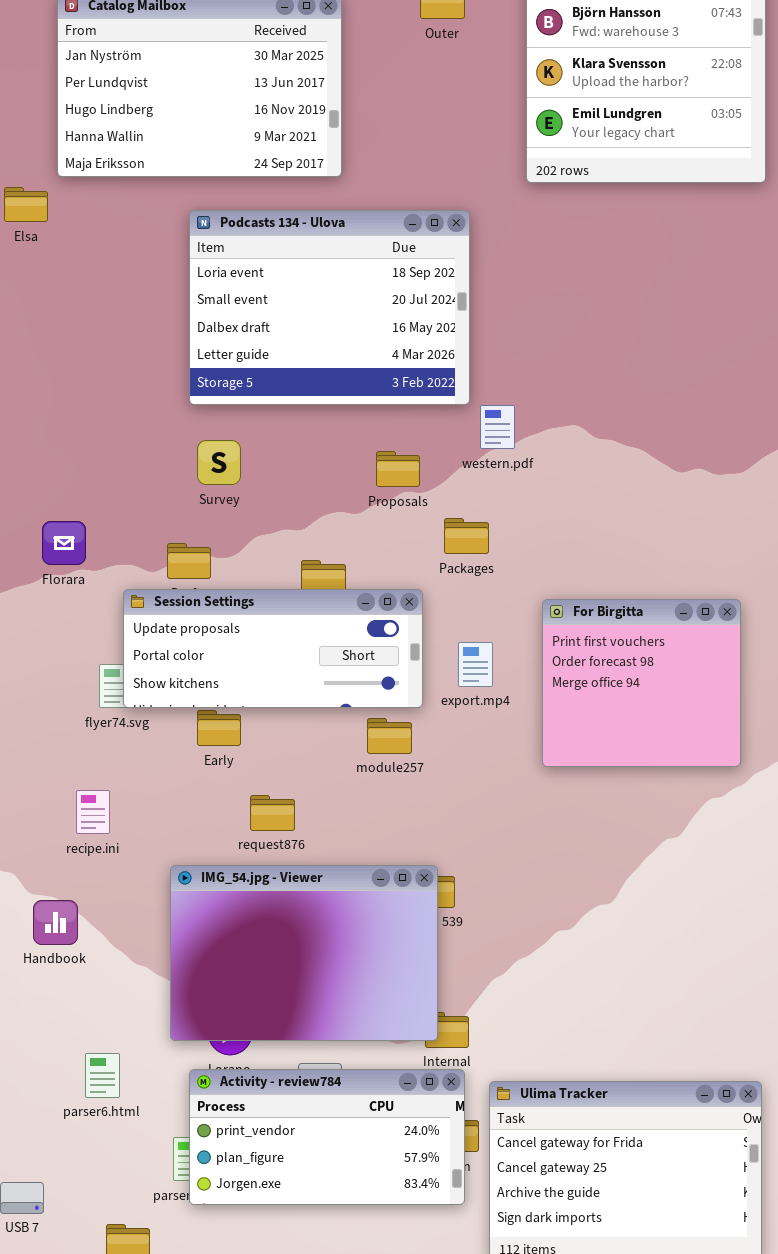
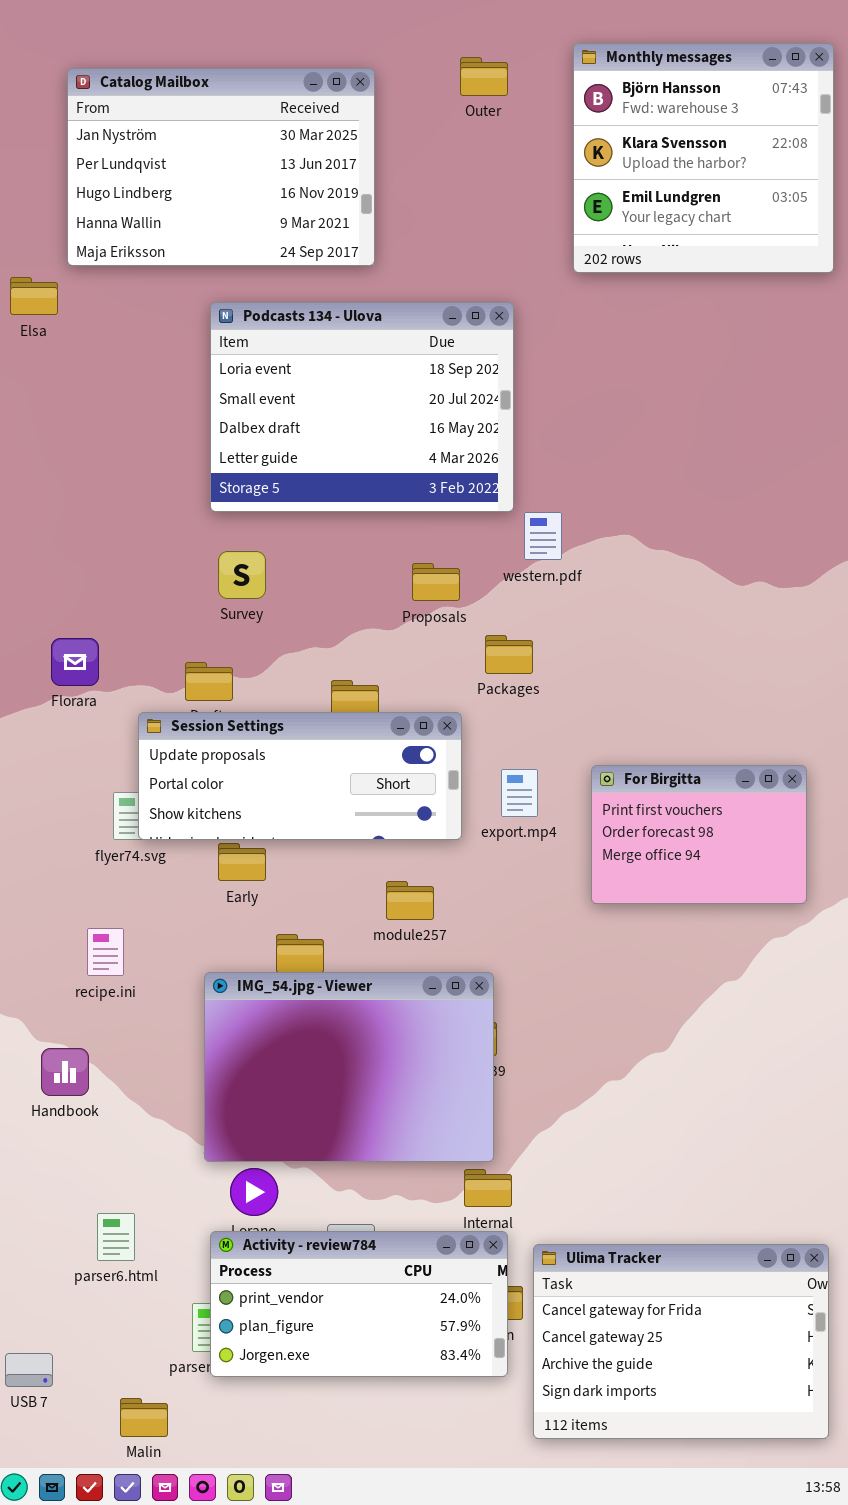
For Birgitta: [542,599,741,767] -> [591,765,807,904], resized
module257: [367,718,412,754] -> [386,881,434,920], moved
IMG_54.jpg - Viewer: [170,865,438,1041] -> [204,972,494,1162], moved

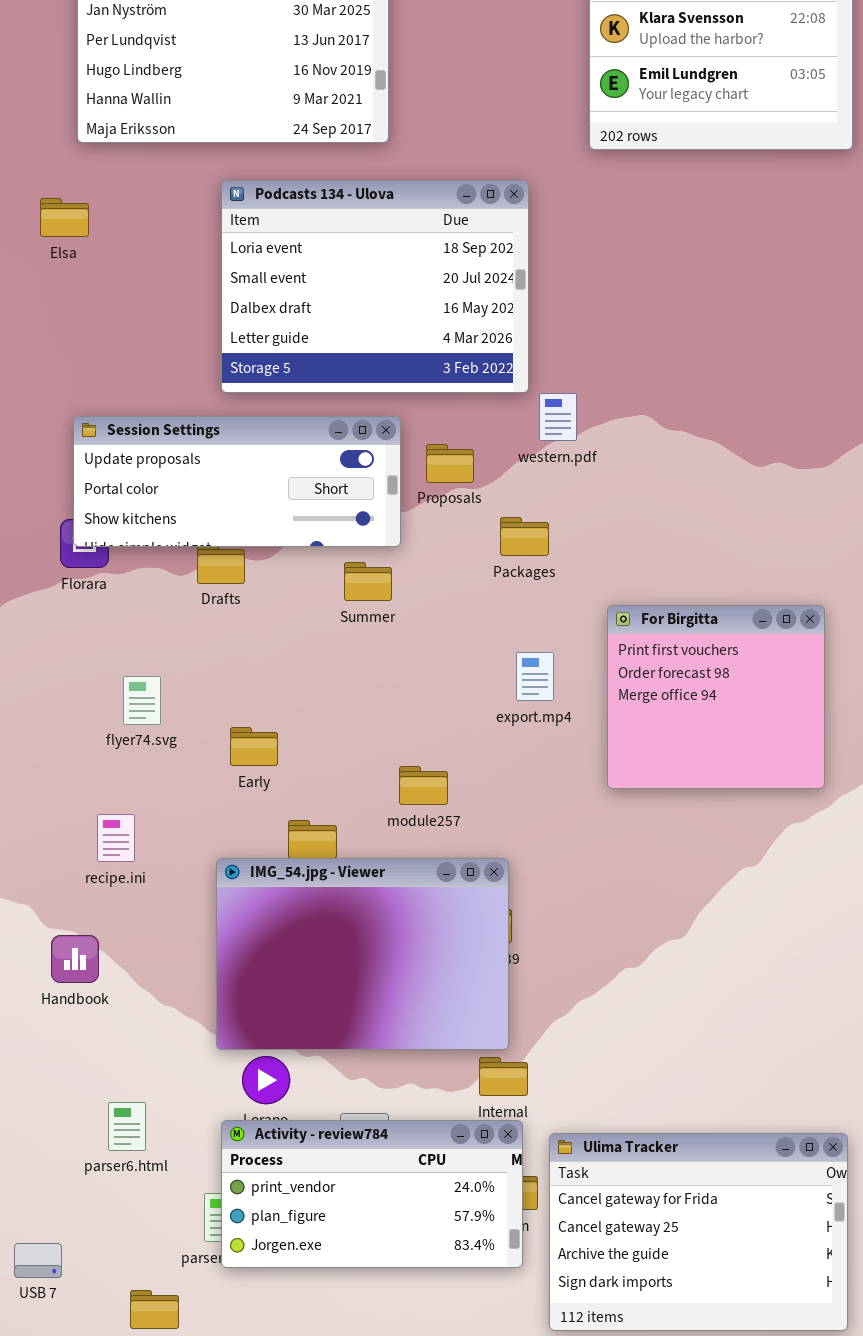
Elsa: [10,277,58,315] -> [40,198,89,237], moved
Session Settings: [138,712,462,840] -> [73,416,401,547], moved
For Birgitta: [591,765,807,904] -> [607,605,825,789], resized

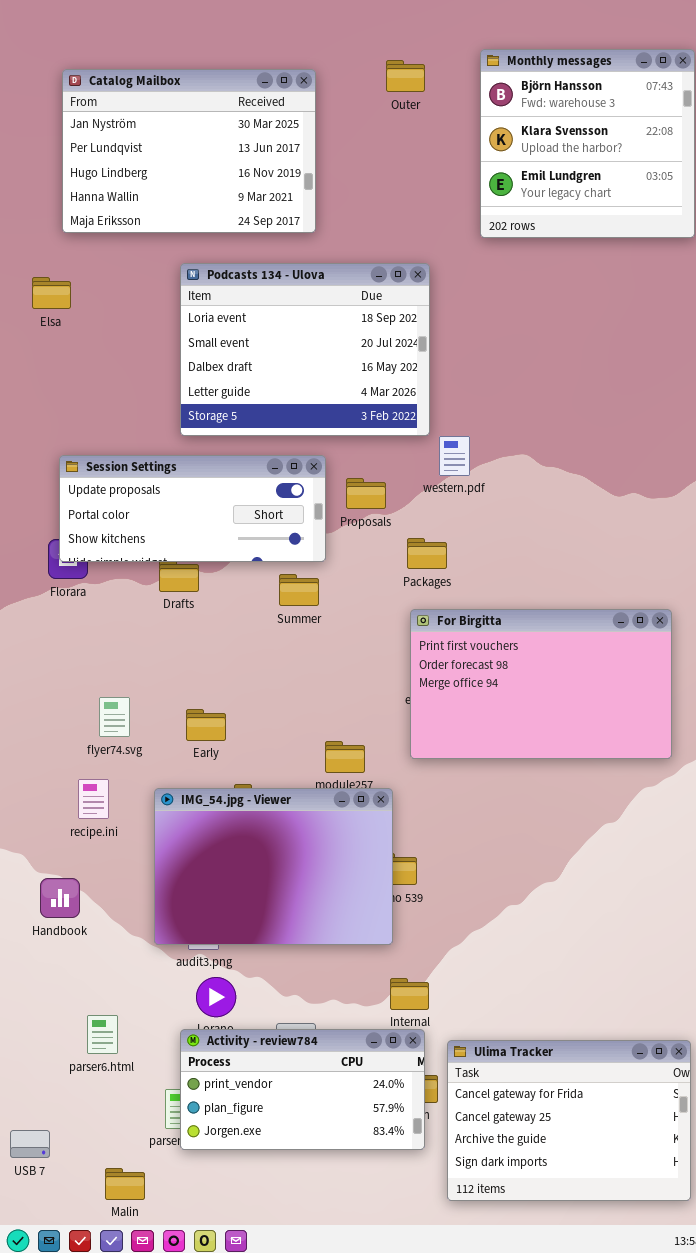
For Birgitta: [607,605,825,789] -> [410,609,672,759], resized
flyer74.svg: [123,676,161,725] -> [99,697,130,737], moved
IMG_54.jpg - Viewer: [216,858,509,1050] -> [154,788,393,945], moved

